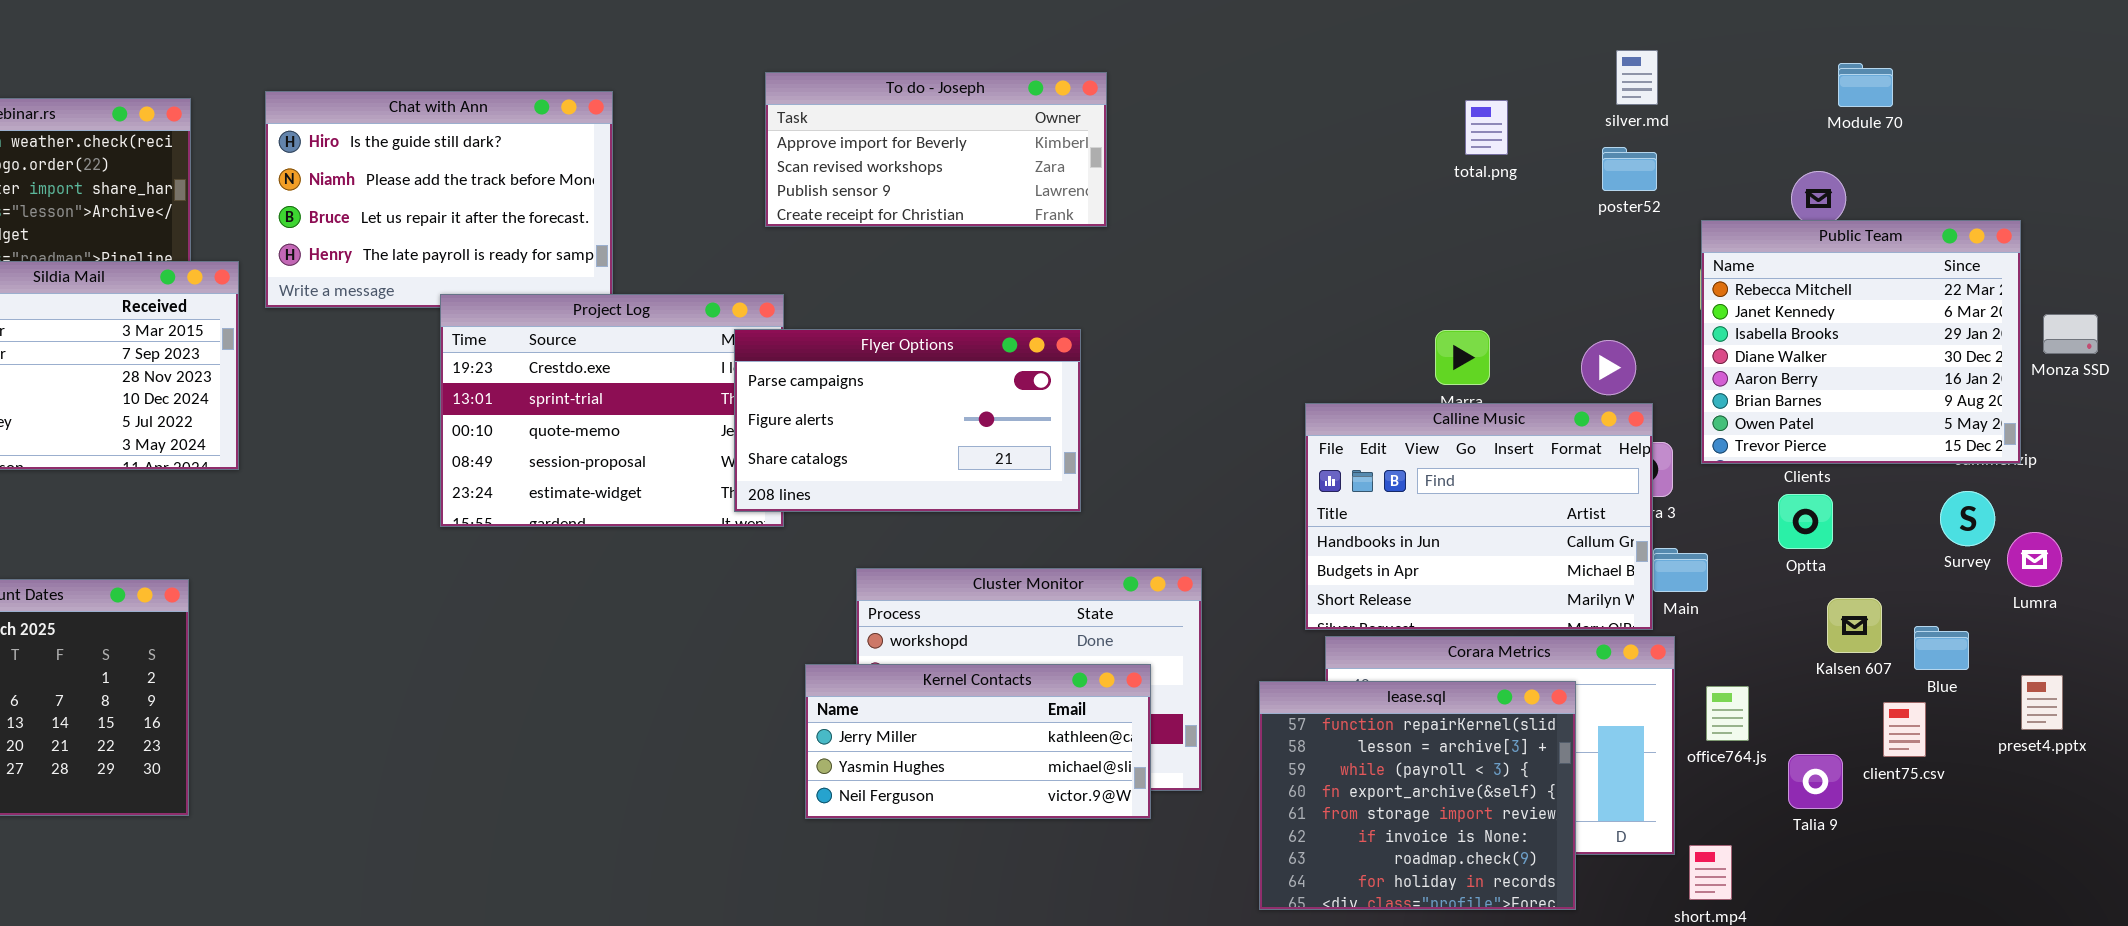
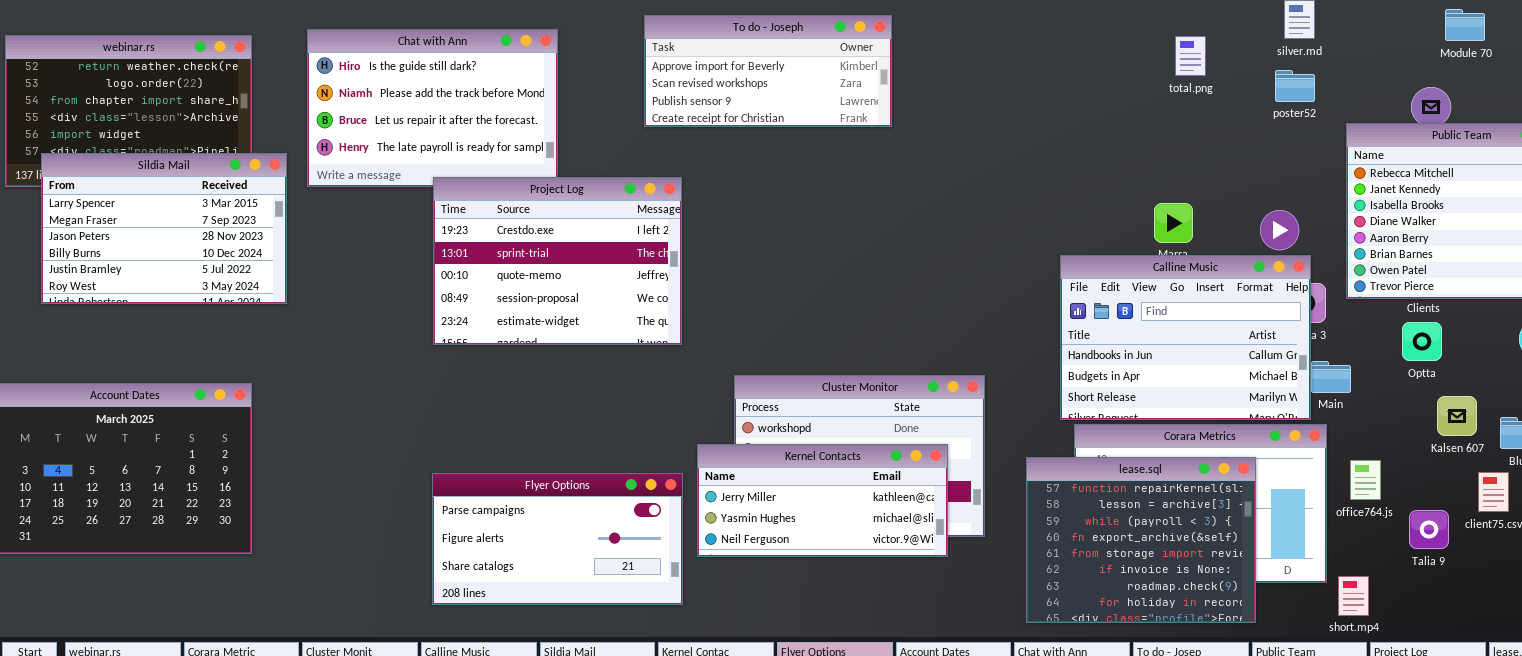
To do - Joseph: [765,72,1107,227] -> [644,15,892,127], moved
Flyer Options: [734,329,1081,512] -> [432,473,683,605], moved

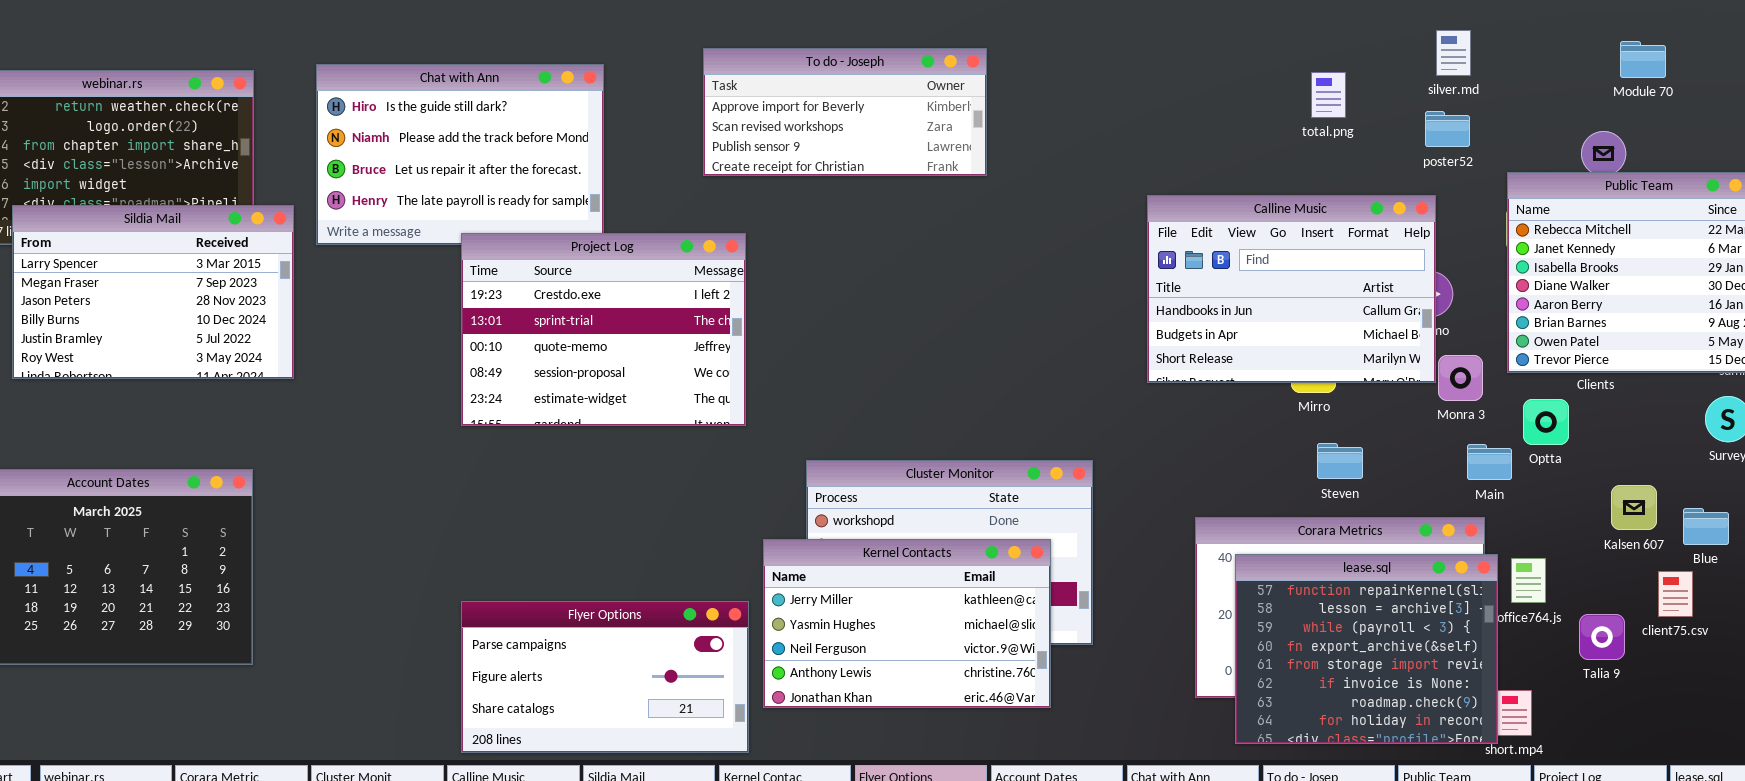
Calline Music: [1060,255,1311,420] -> [1147,195,1436,383], moved
Optta: [1402,322,1442,361] -> [1523,399,1569,445], moved
Kernel Contacts: [697,444,948,557] -> [763,539,1051,708], resized
lease.sql: [1026,457,1256,623] -> [1235,554,1498,744], moved
Flyer Options: [432,473,683,605] -> [461,601,749,753], moved

